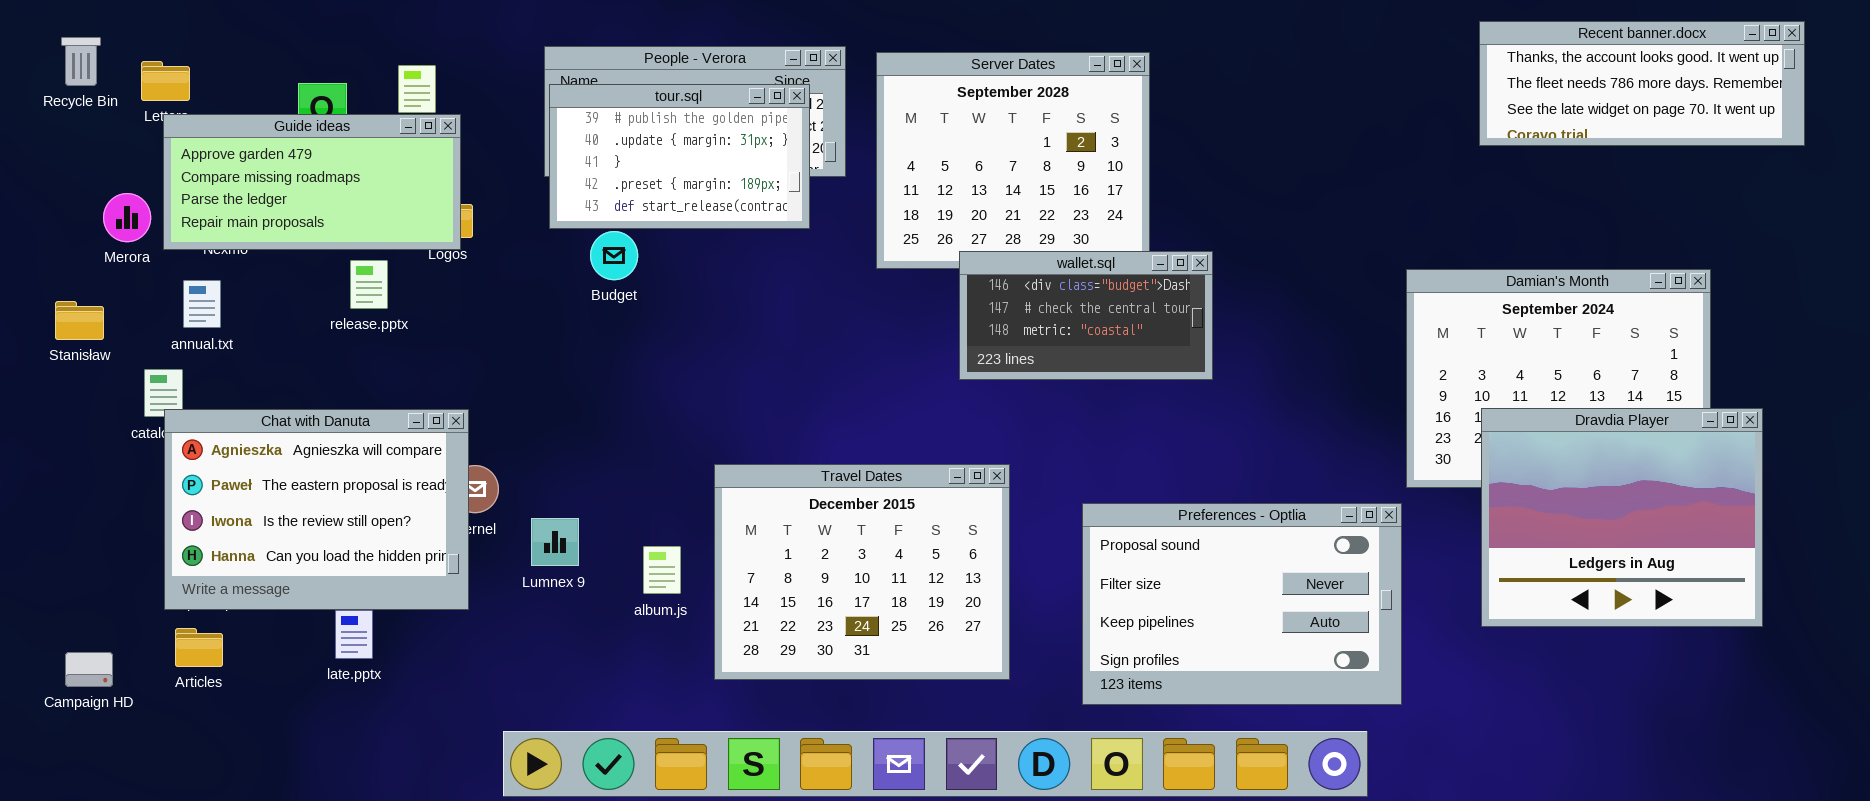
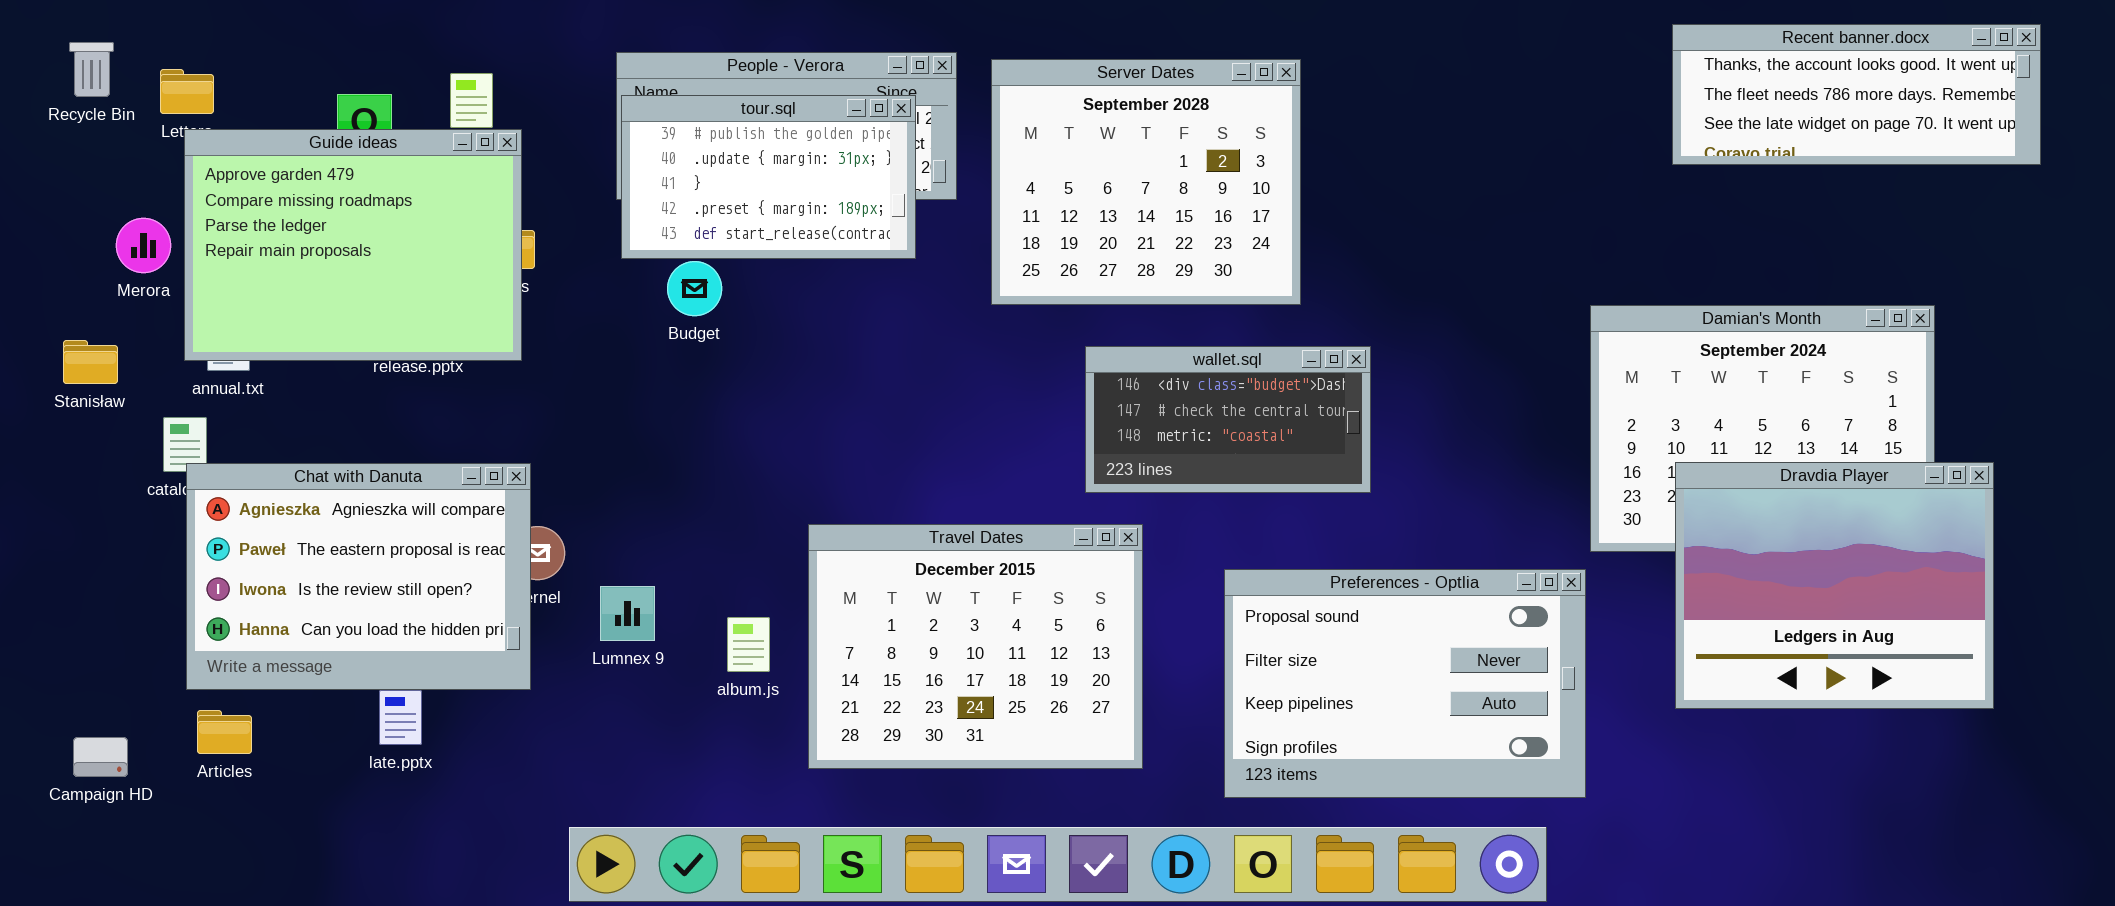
Guide ideas: [163,114,461,250] -> [184,129,522,361], resized
wallet.sql: [959,251,1213,380] -> [1085,346,1371,493], moved

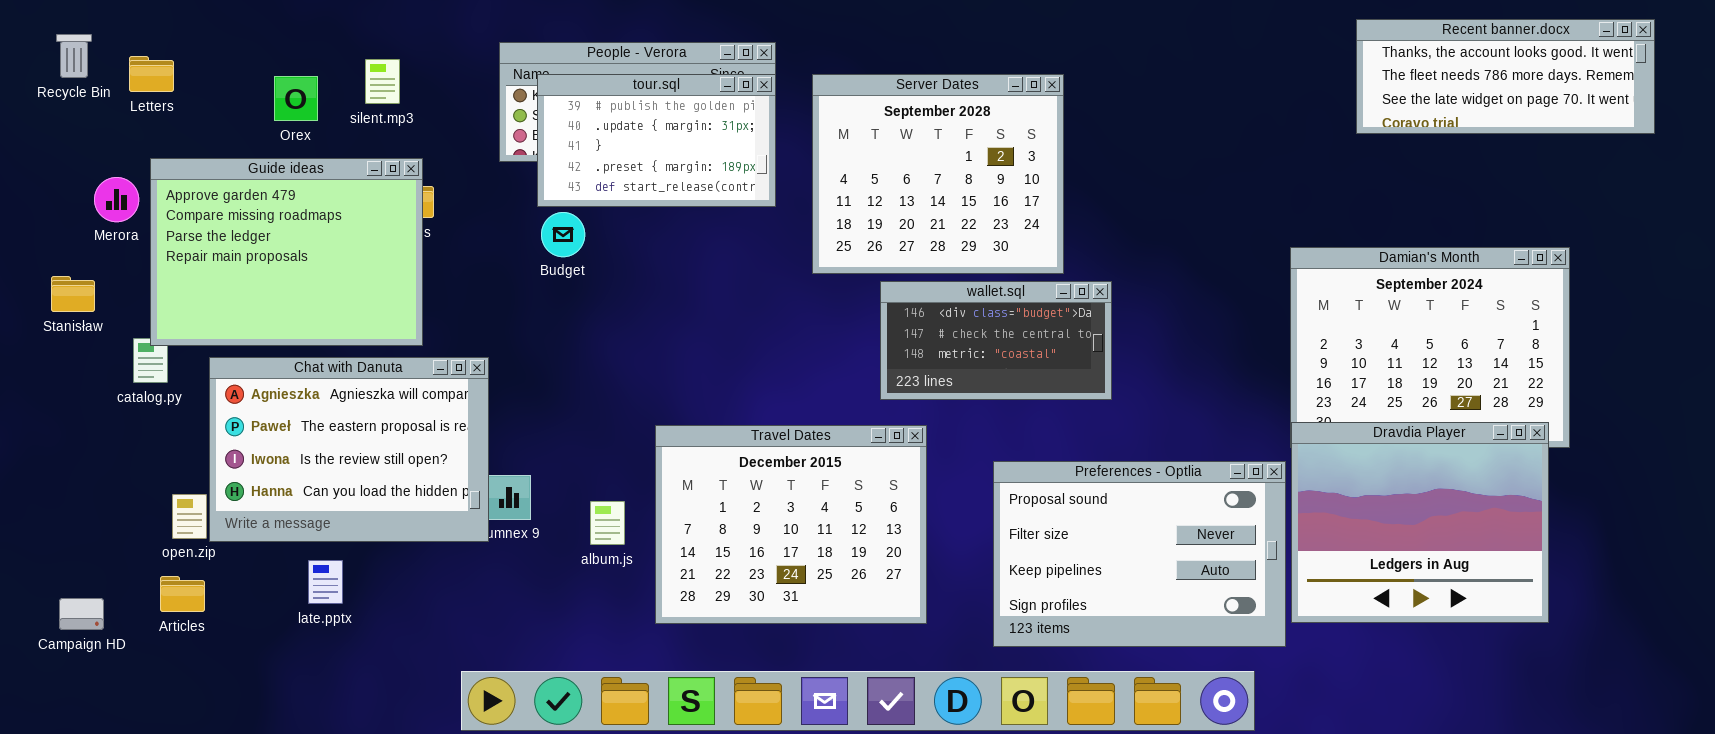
Server Dates: [991,59,1301,305] -> [812,74,1064,274], moved
tour.sql: [621,95,916,259] -> [537,74,776,207], moved
Guide ideas: [184,129,522,361] -> [150,158,423,346], moved
Dravdia Player: [1675,462,1994,709] -> [1291,422,1549,623], moved
Chat with Danuta: [186,463,531,690] -> [209,357,489,542], moved

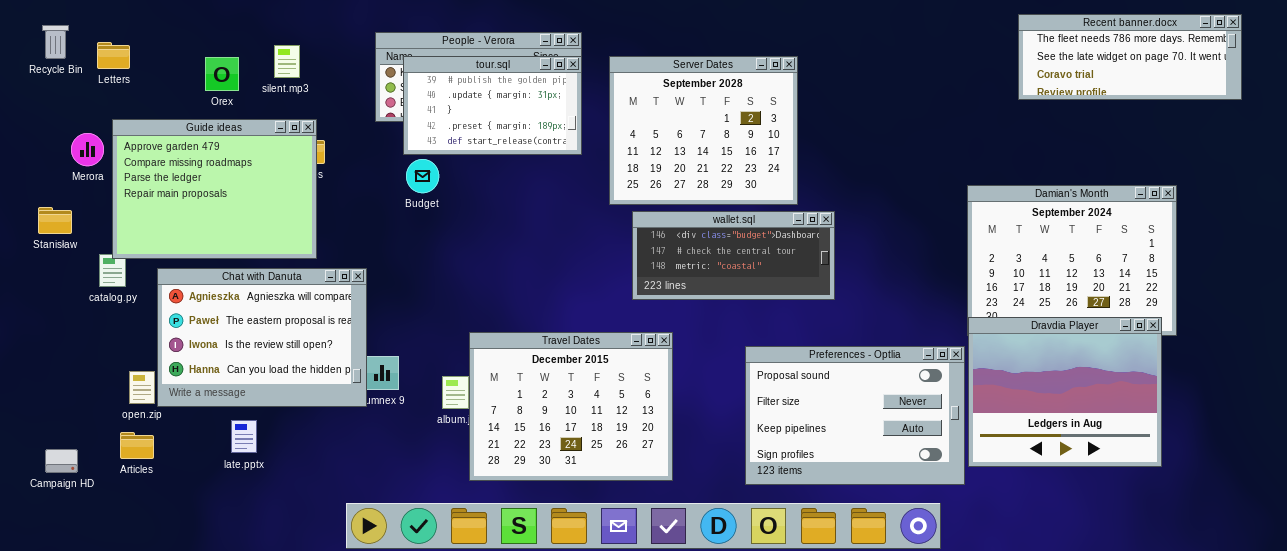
Recent banner.docx: [1356,19,1655,134] -> [1018,14,1242,100], scrolled down 1 row
wallet.sql: [880,281,1112,400] -> [632,211,835,300], resized
Travel Dates: [655,425,927,624] -> [469,332,673,481], moved

